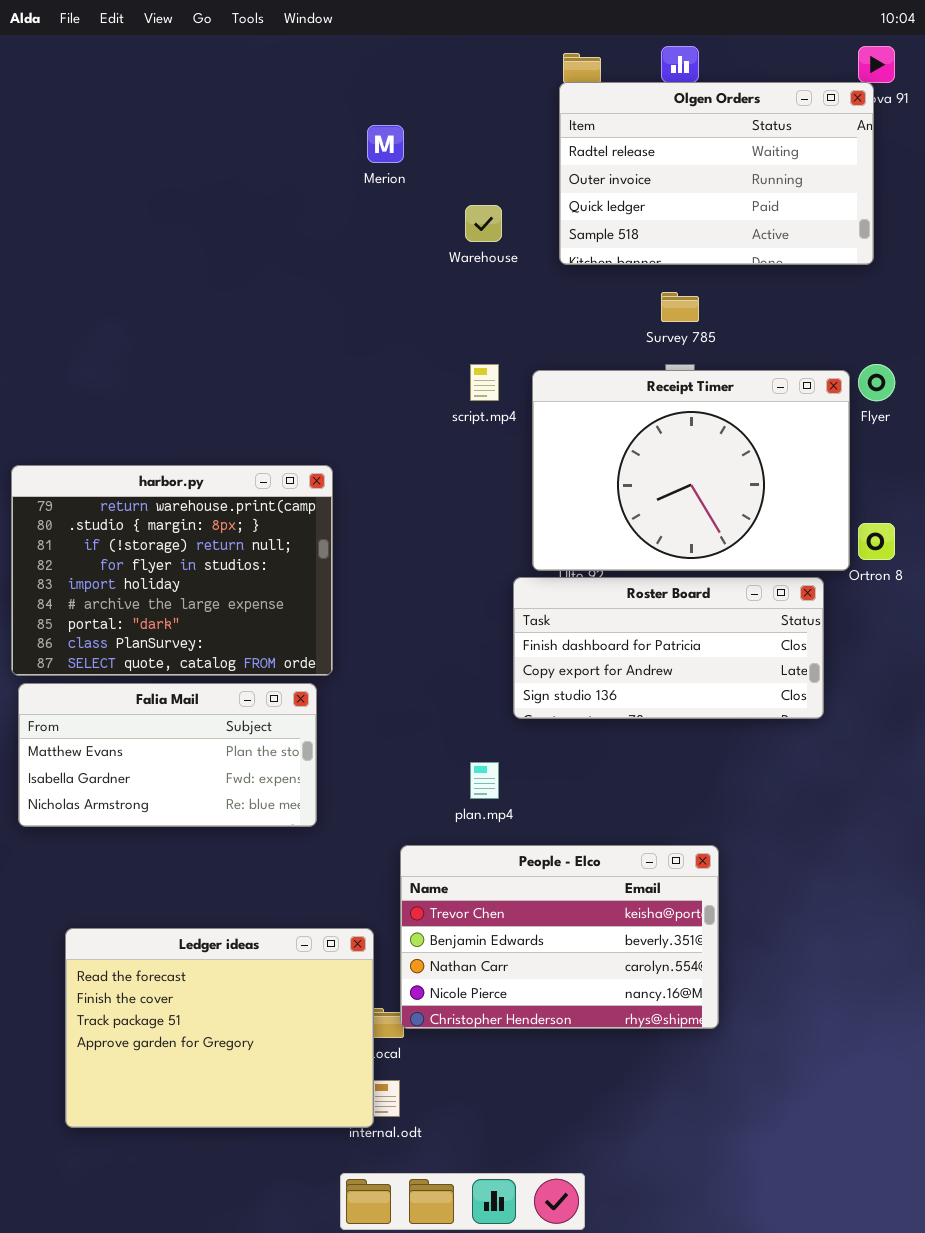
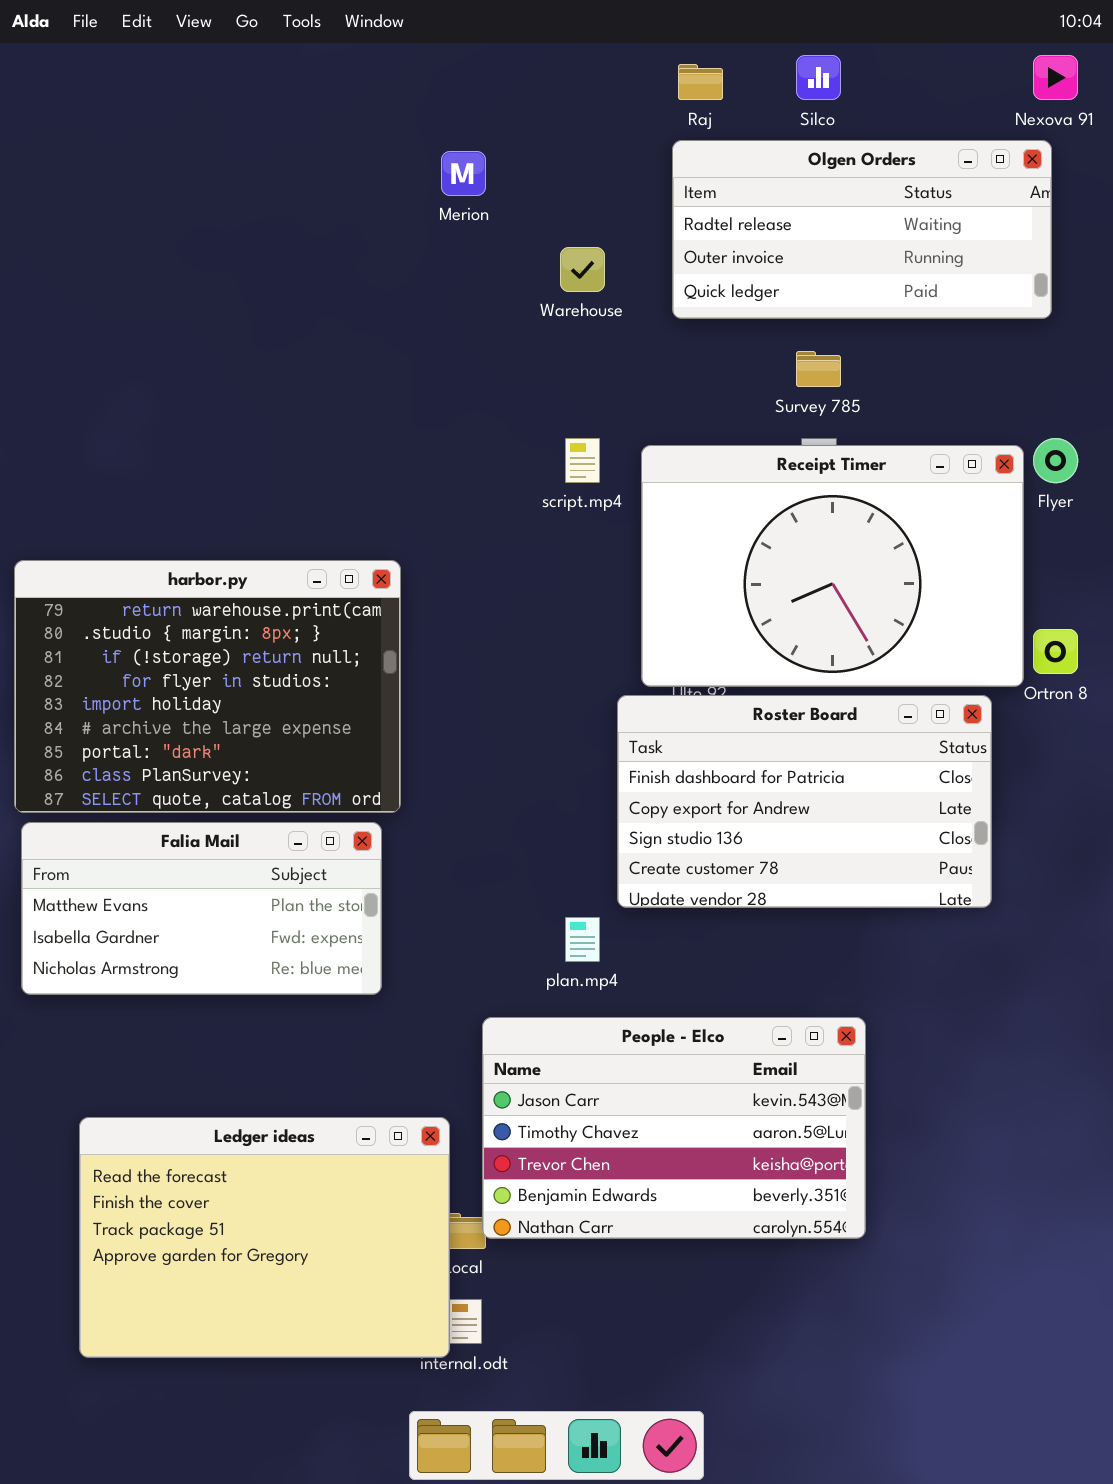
Olgen Orders: [559,82,874,265] -> [672,140,1052,319], resized
Roster Board: [513,577,824,719] -> [617,695,992,908], resized
People - Elco: [400,845,719,1029] -> [482,1017,866,1239], scrolled up 2 rows

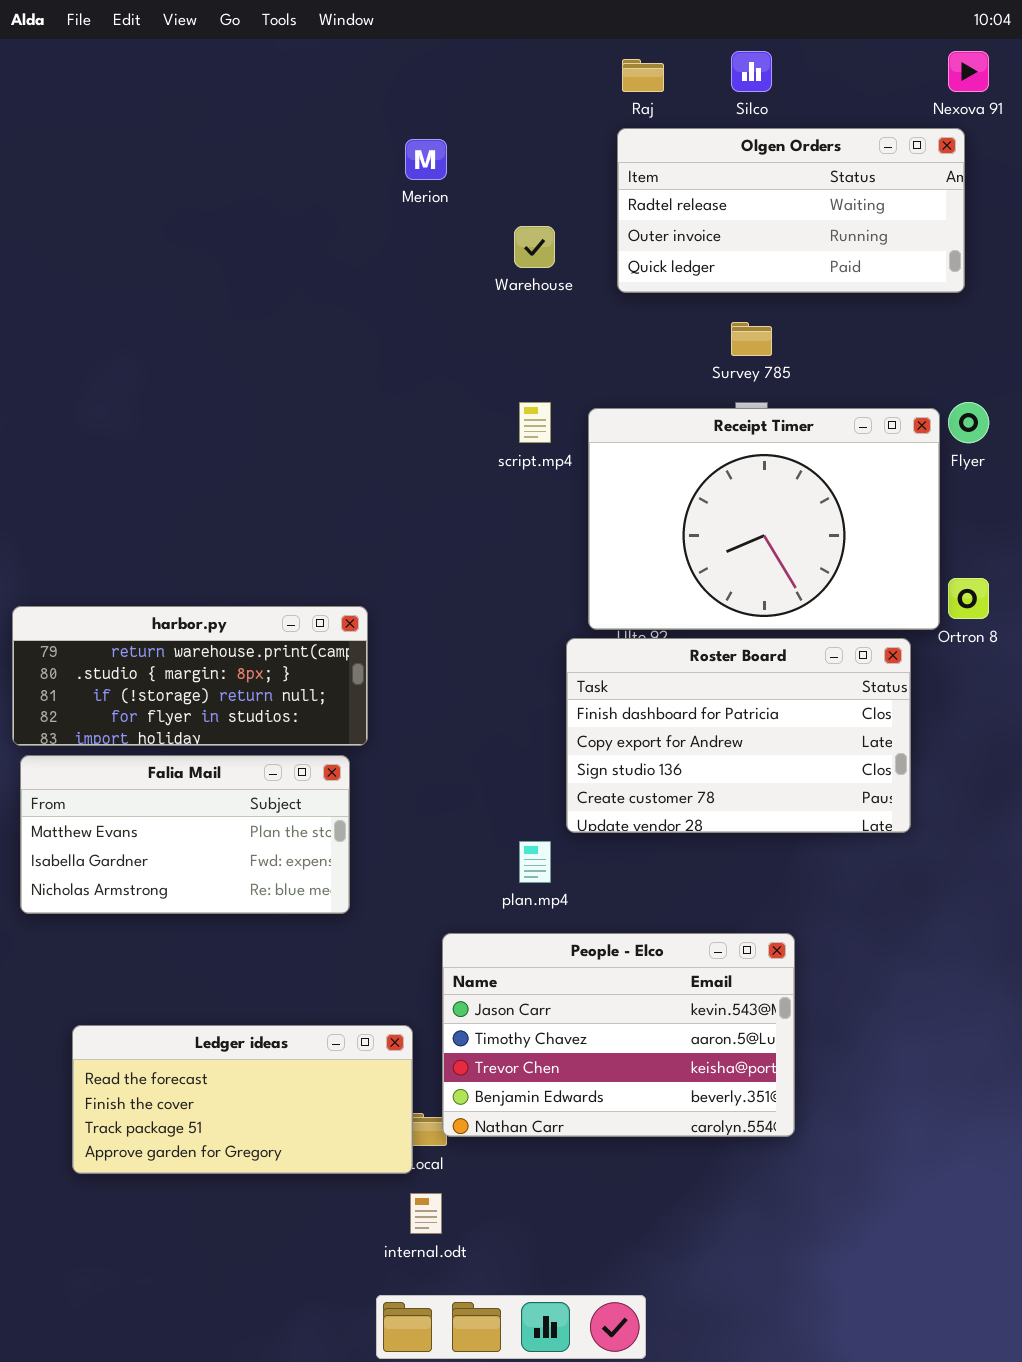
harbor.py: [14,560,401,813] -> [12,606,368,746], resized
Ledger ideas: [79,1117,450,1358] -> [72,1025,413,1174], resized

